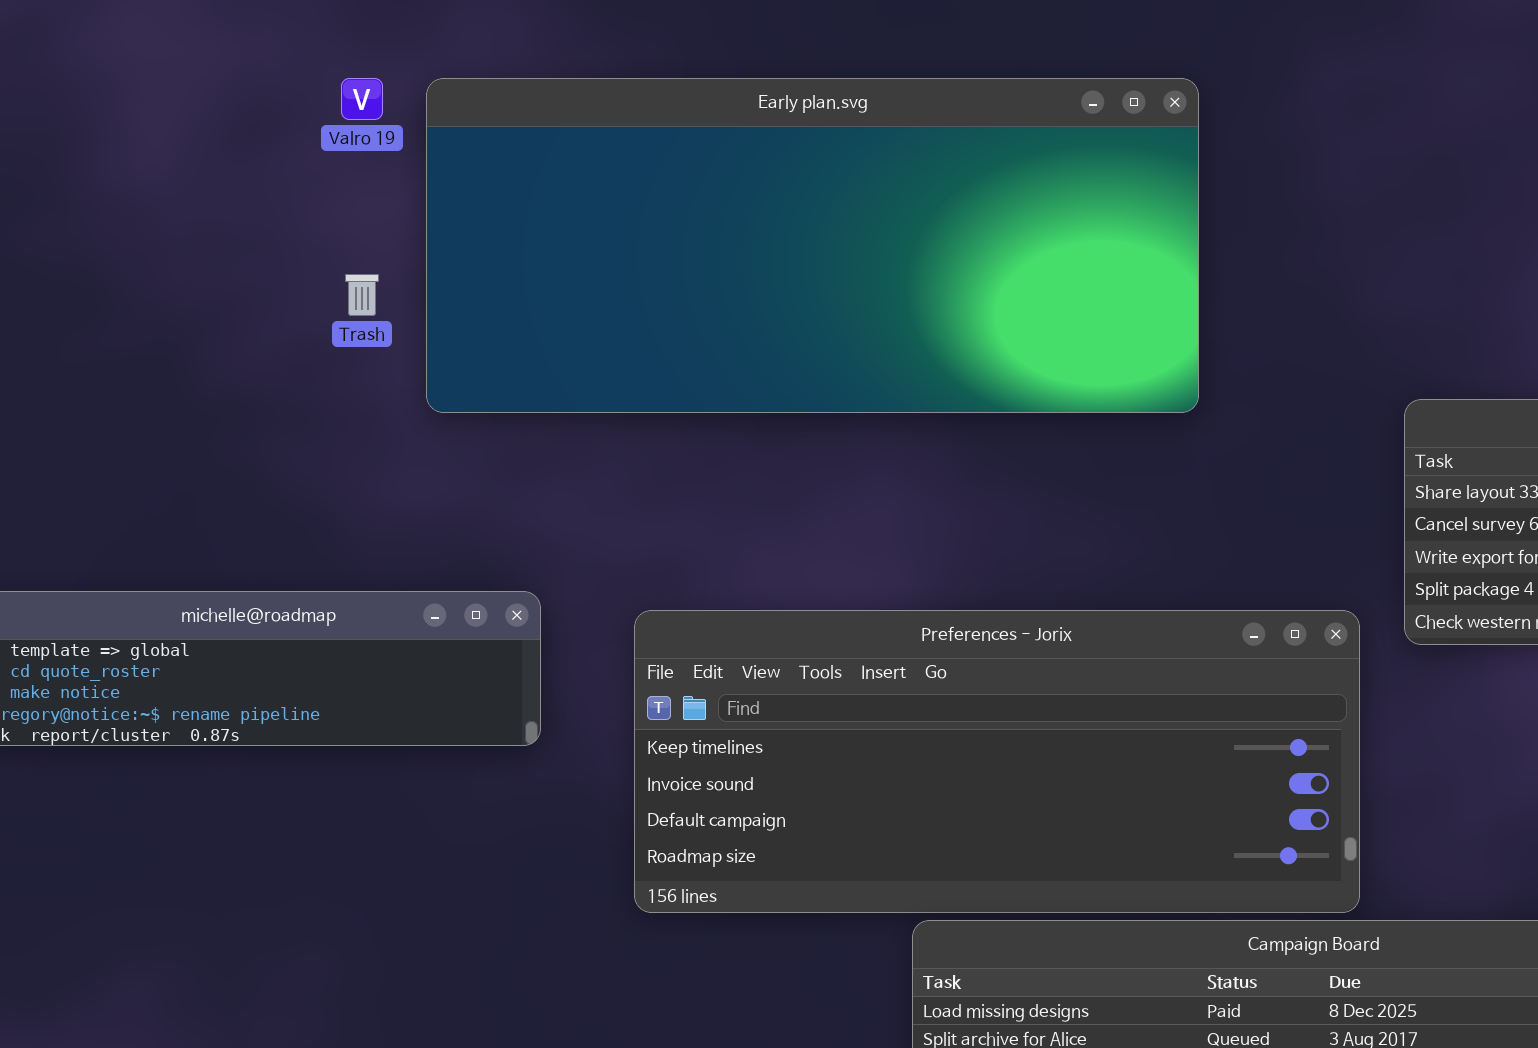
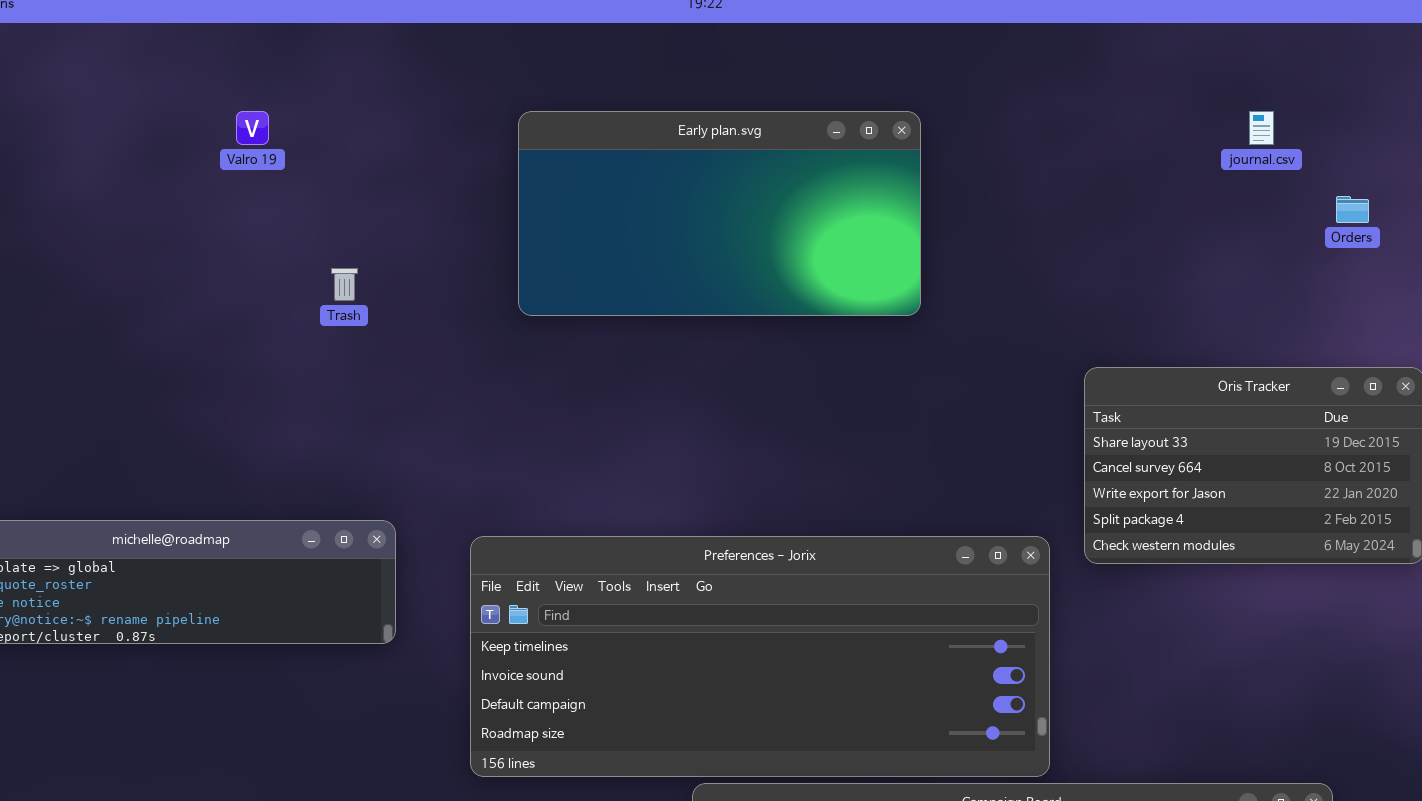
Early plan.svg: [426,78,1199,413] -> [518,111,921,316], resized
Trash: [345,274,379,316] -> [331,268,358,301], moved

